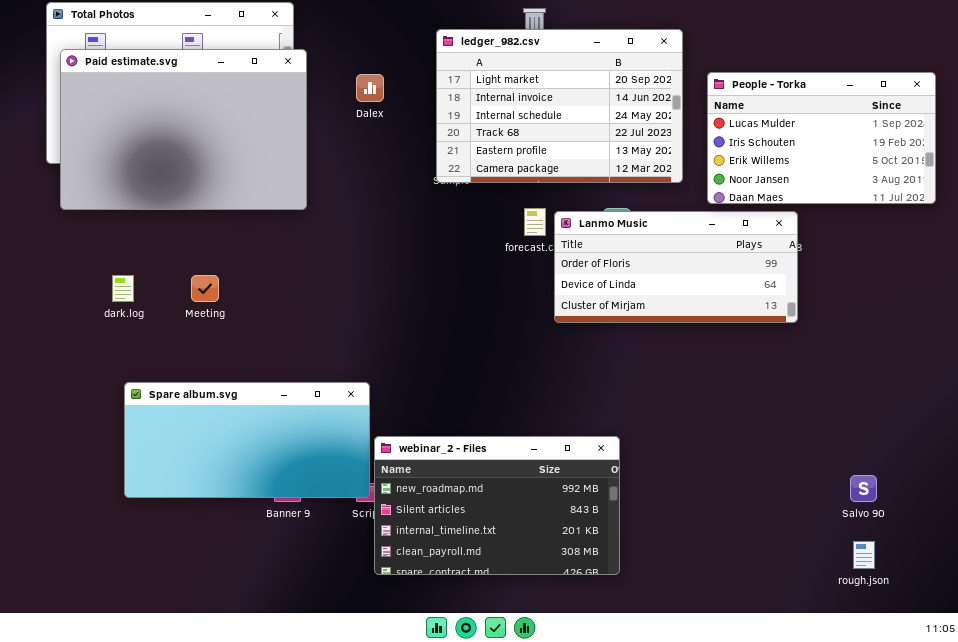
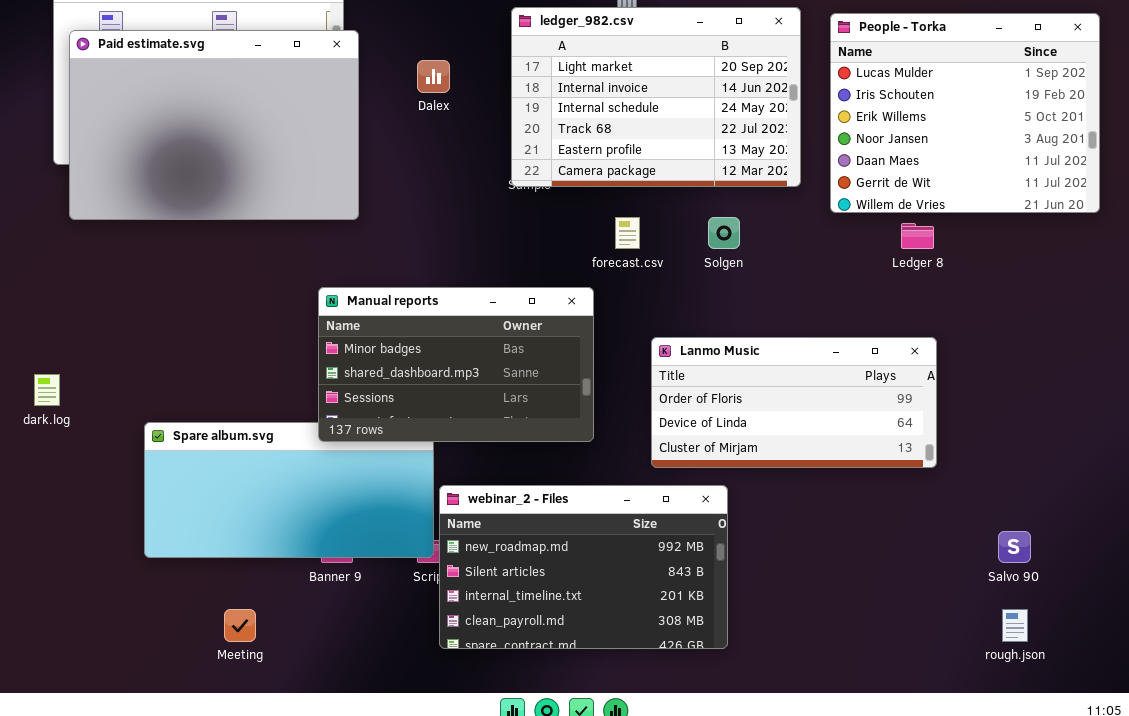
People - Torka: [707,72,936,204] -> [830,13,1100,213], resized
Lanmo Music: [554,211,798,323] -> [651,337,937,468], moved
Manual reports: none -> [318,287,594,442], opened
dark.log: [112,275,134,302] -> [34,374,60,406], moved
Meeting: [191,275,219,302] -> [224,609,256,642], moved

